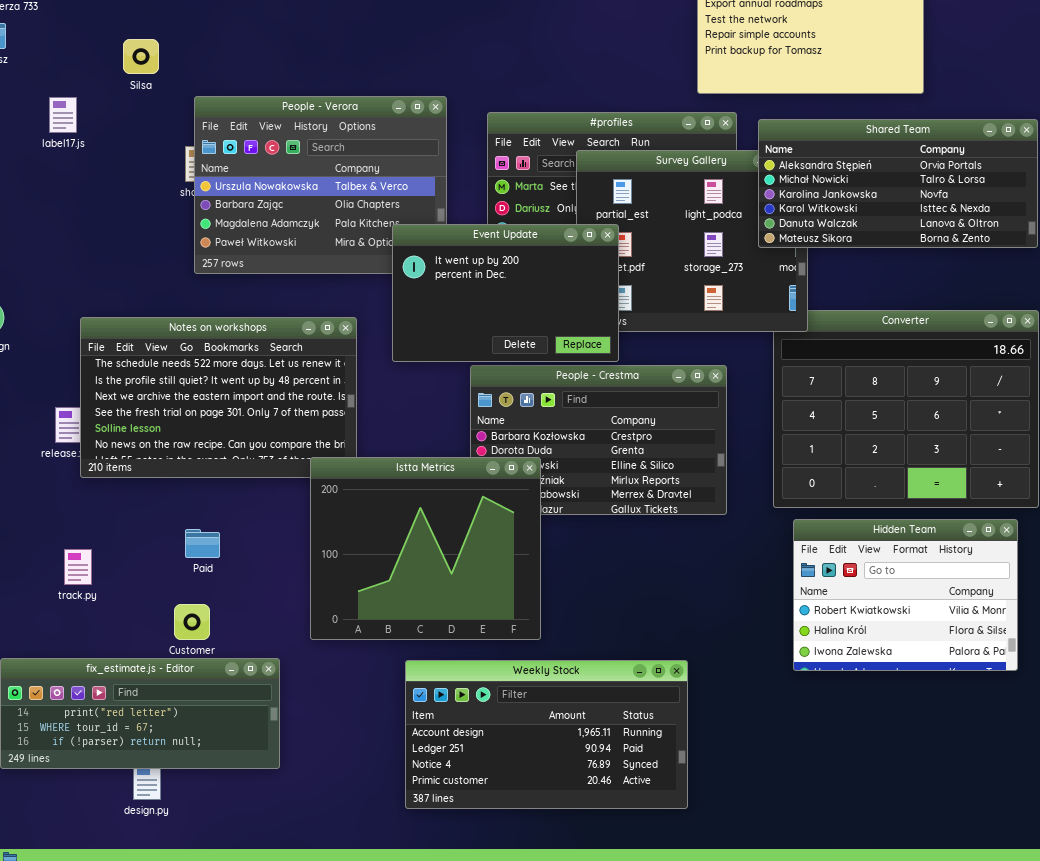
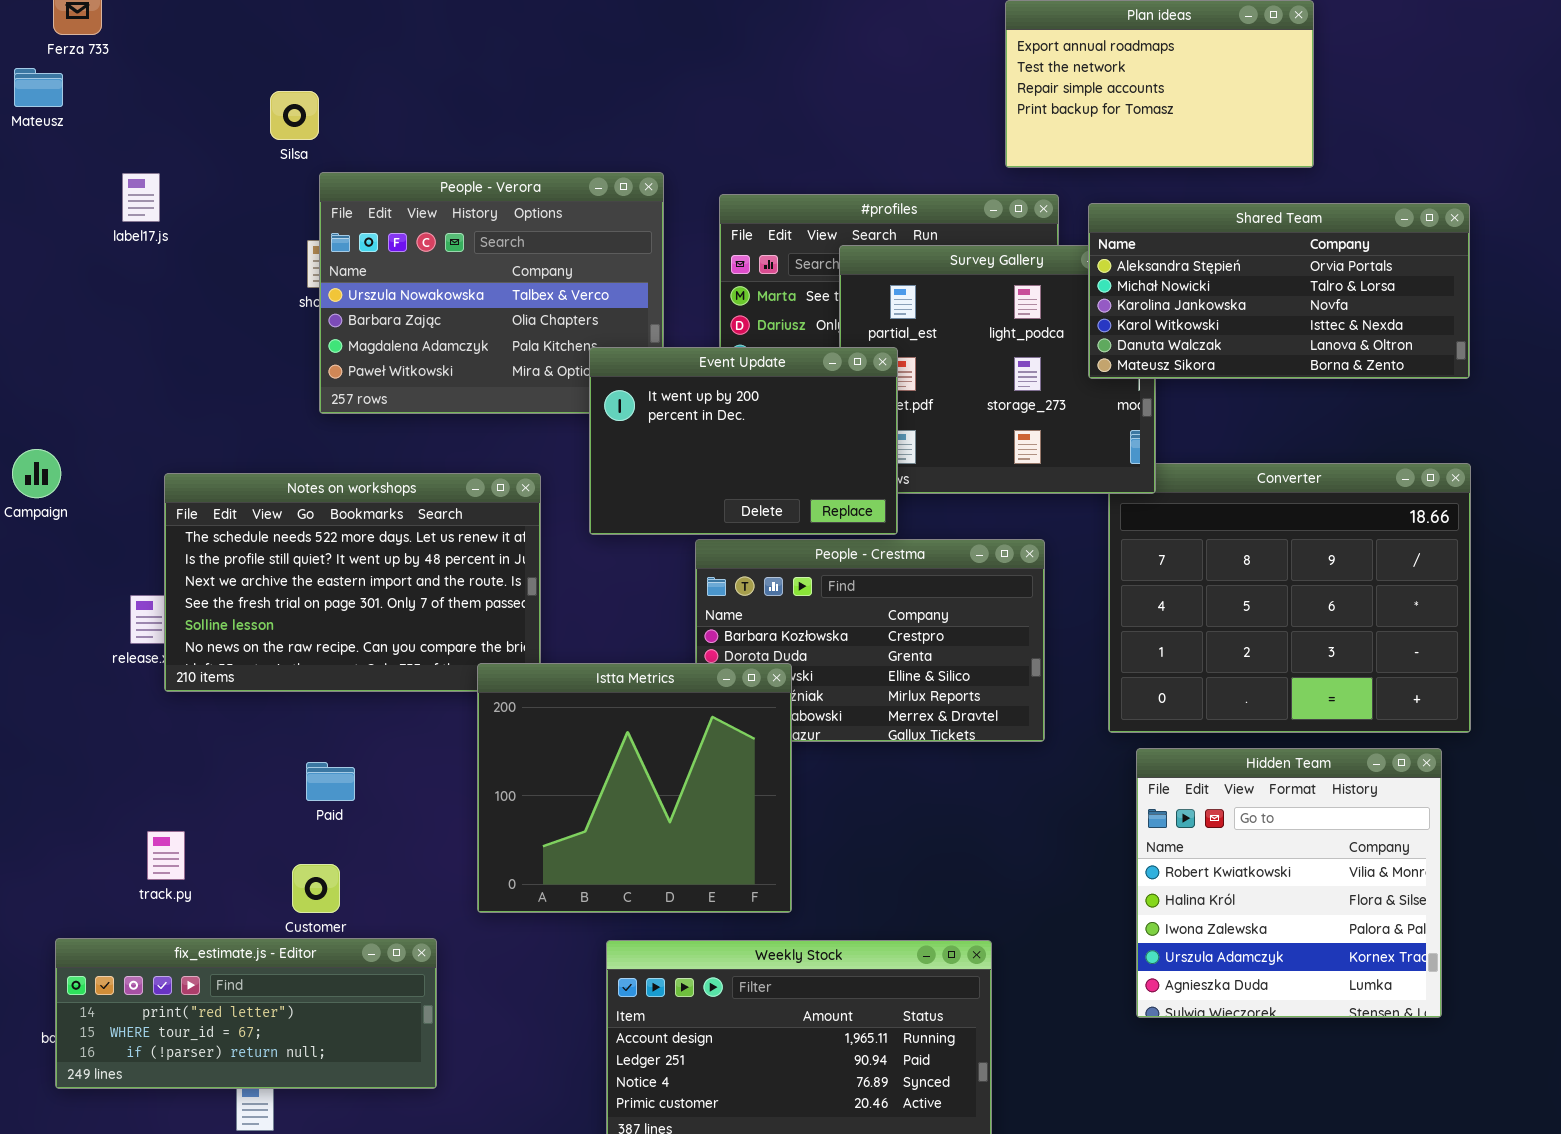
Silsa: [123,39,159,74] -> [270,91,319,140], moved
Hidden Team: [793,519,1018,671] -> [1136,748,1442,1018], resized
track.py: [64,549,92,585] -> [147,831,185,880], moved

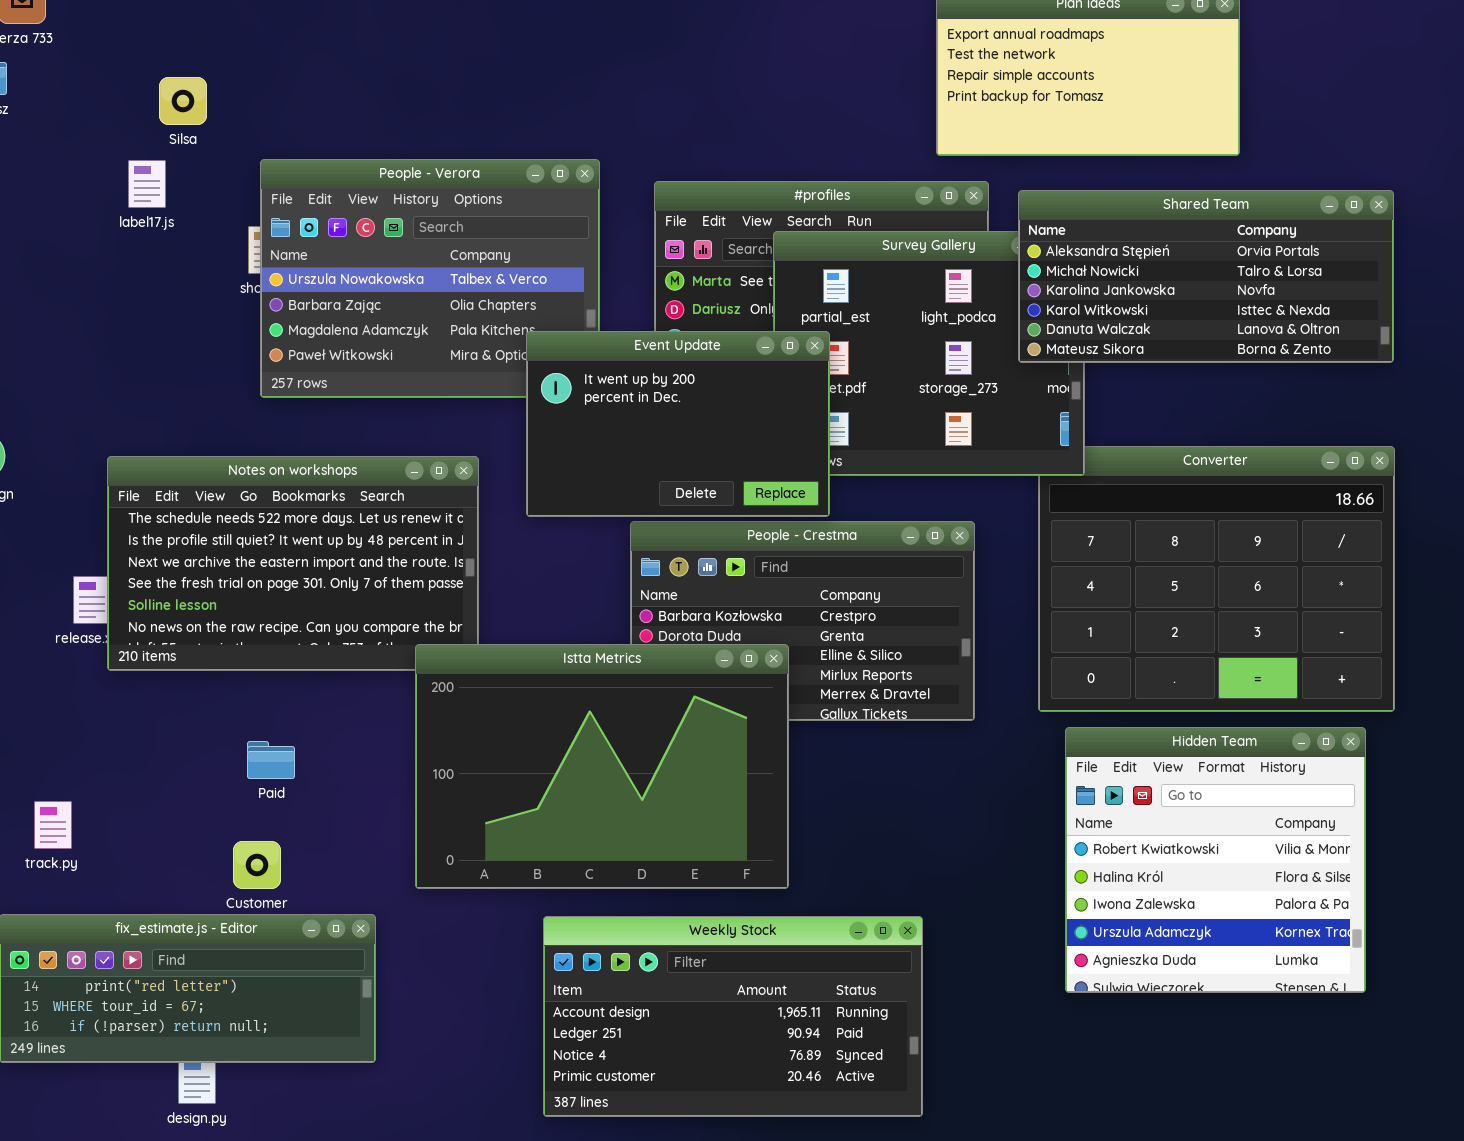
Silsa: [270,91,319,140] -> [159,77,207,125], moved
label17.js: [122,173,160,222] -> [128,160,166,208], moved
Istta Metrics: [477,663,792,913] -> [415,644,789,889], resized
track.py: [147,831,185,880] -> [34,801,72,849], moved

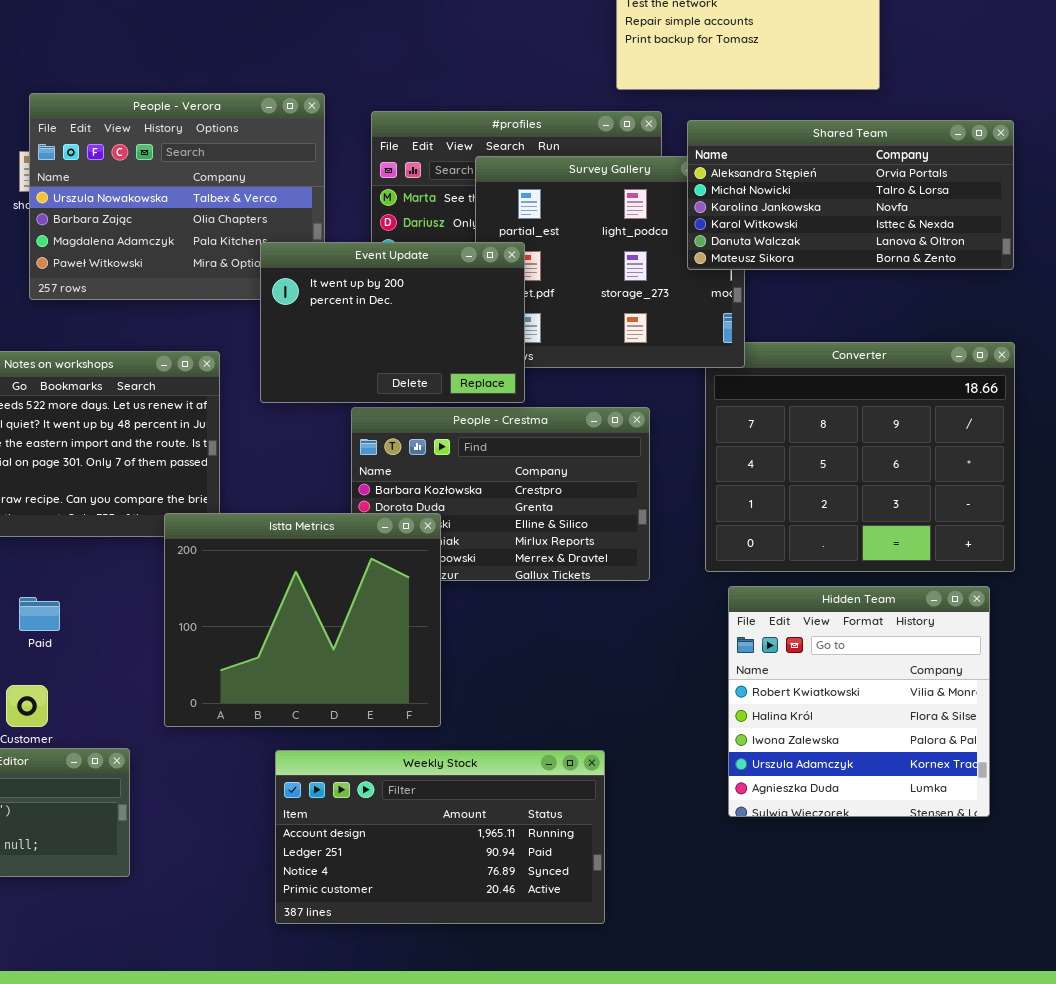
Istta Metrics: [415,644,789,889] -> [164,513,441,727], resized

